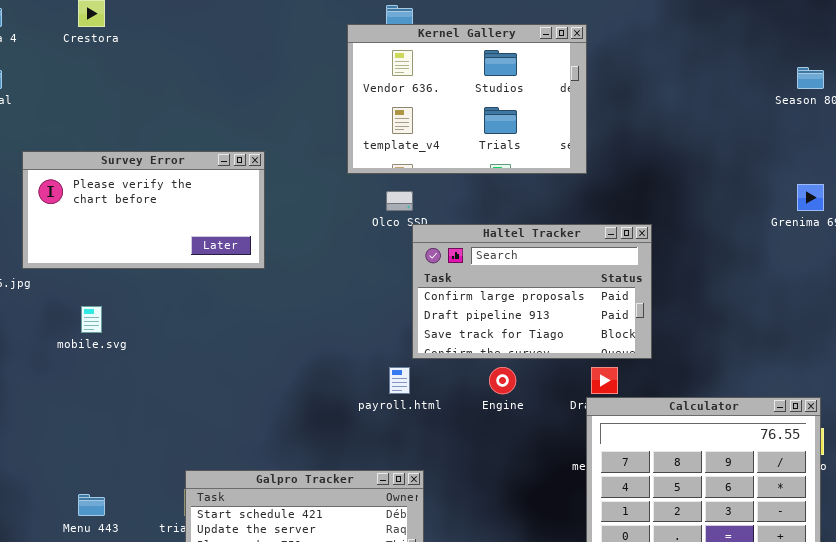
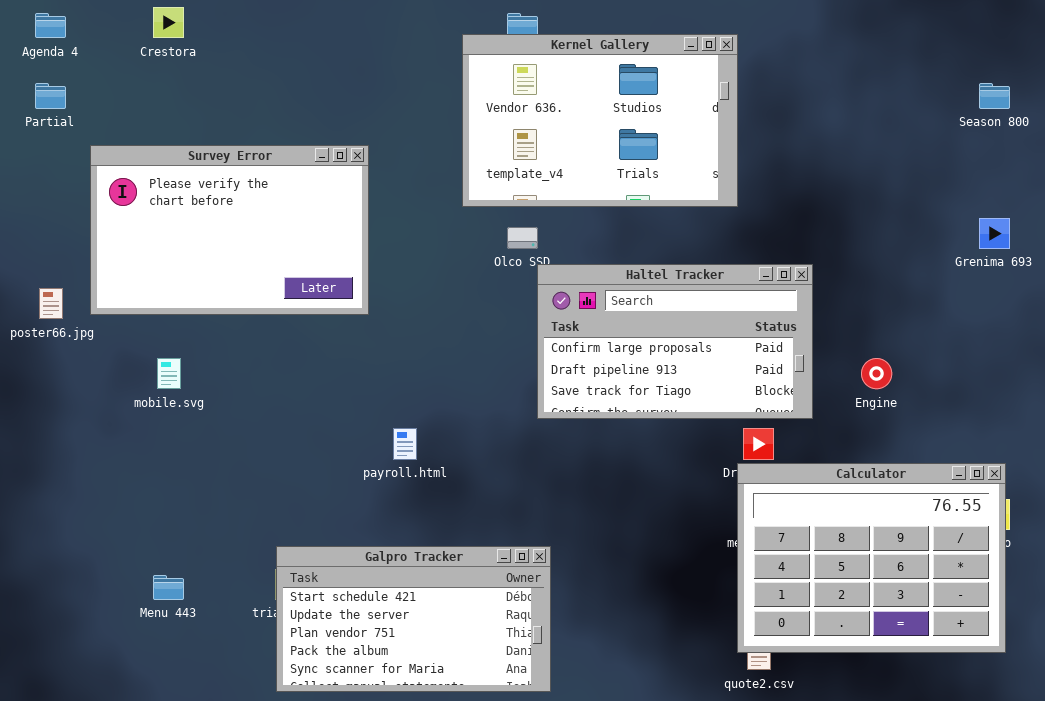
Survey Error: [22,151,265,269] -> [90,145,369,315], resized
payroll.html: [389,367,410,394] -> [393,428,417,460], moved
Engine: [489,367,516,394] -> [861,358,892,389], moved

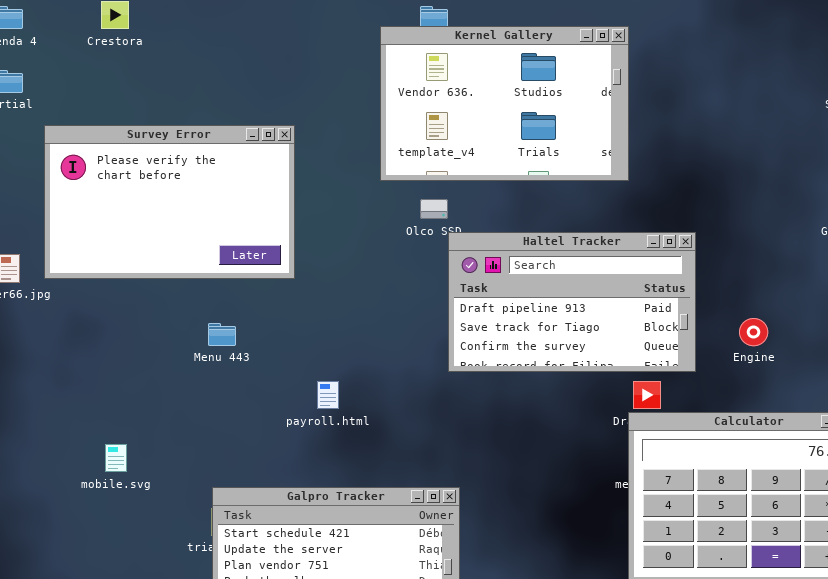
Haltel Tracker: [537,264,813,419] -> [448,232,696,372], scrolled down 1 row
mobile.svg: [157,358,181,389] -> [105,444,127,472], moved
Menu 443: [153,575,184,600] -> [208,323,236,346], moved

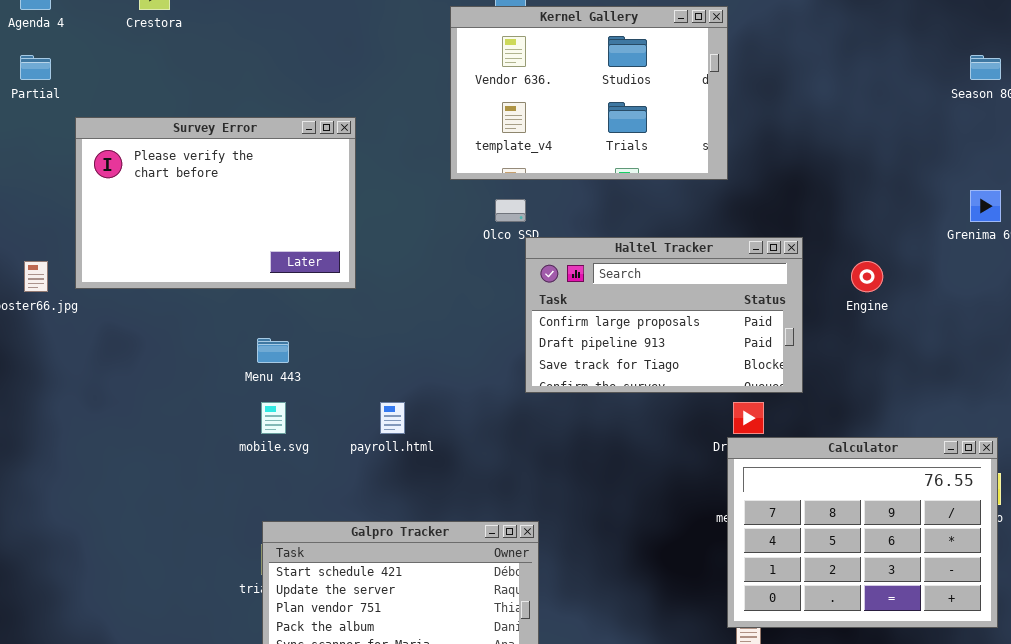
Haltel Tracker: [448,232,696,372] -> [525,237,803,393], scrolled up 1 row
Engine: [739,318,768,346] -> [851,261,883,292], moved
mobile.svg: [105,444,127,472] -> [261,402,286,434], moved

